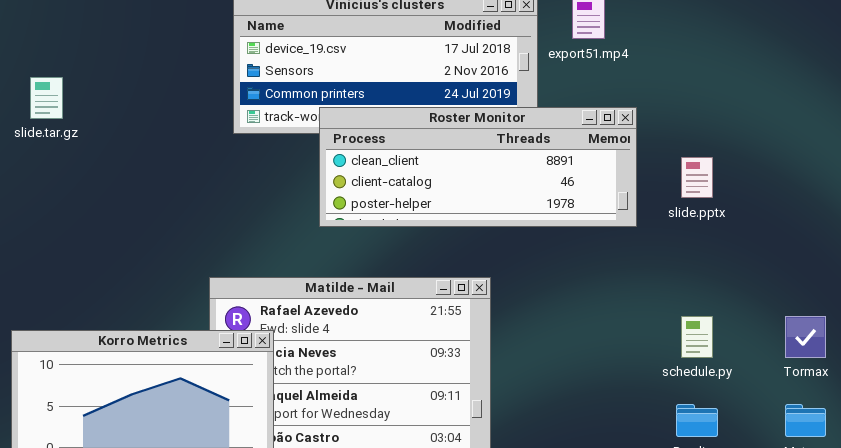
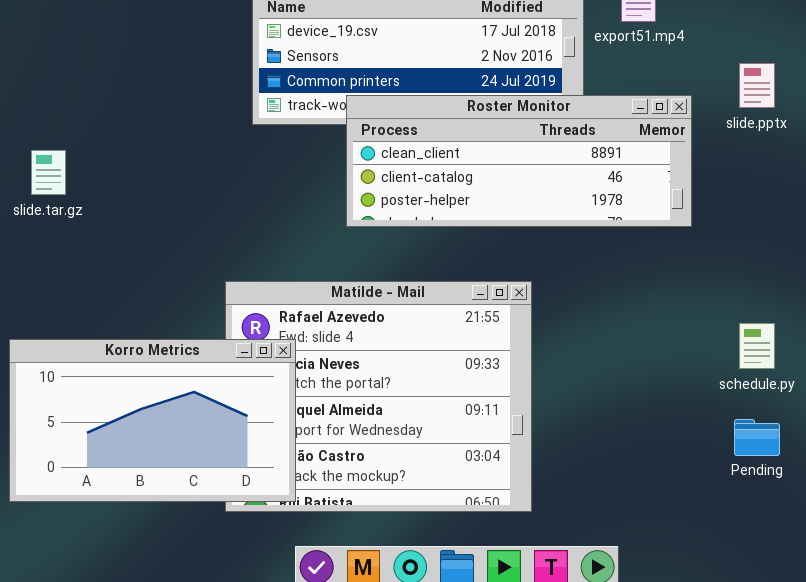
slide.tar.gz: [30,77,63,119] -> [31,150,66,195], moved
slide.pptx: [681,157,713,198] -> [739,63,775,108], moved

